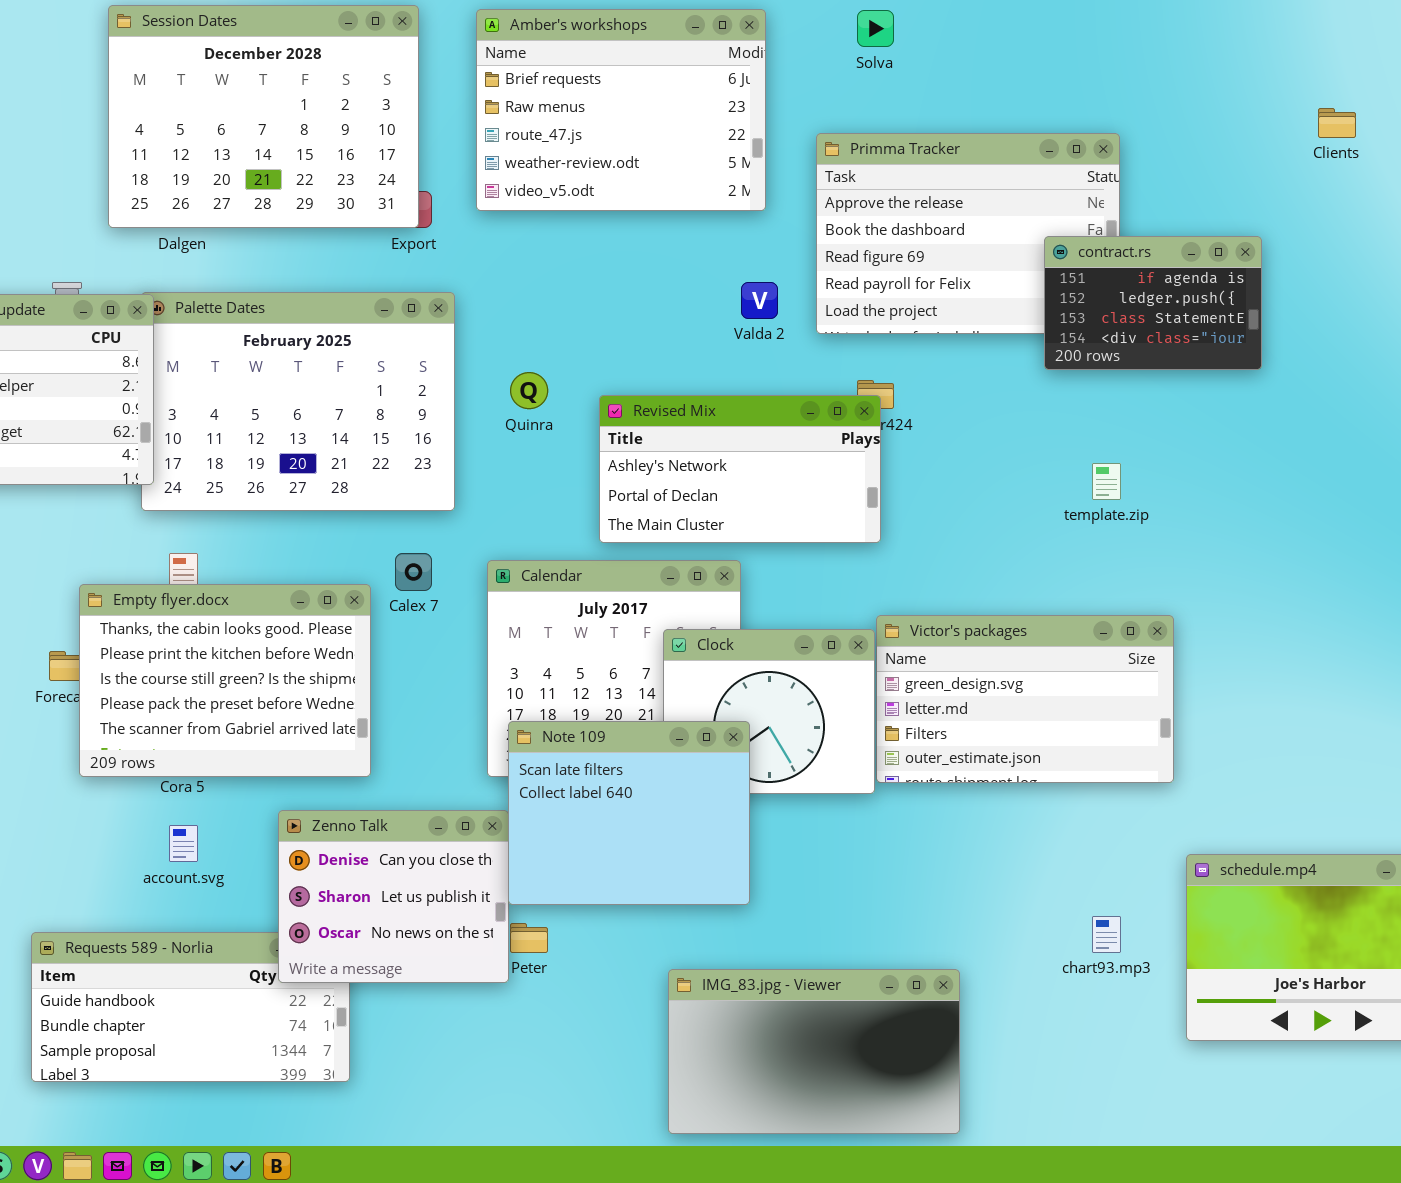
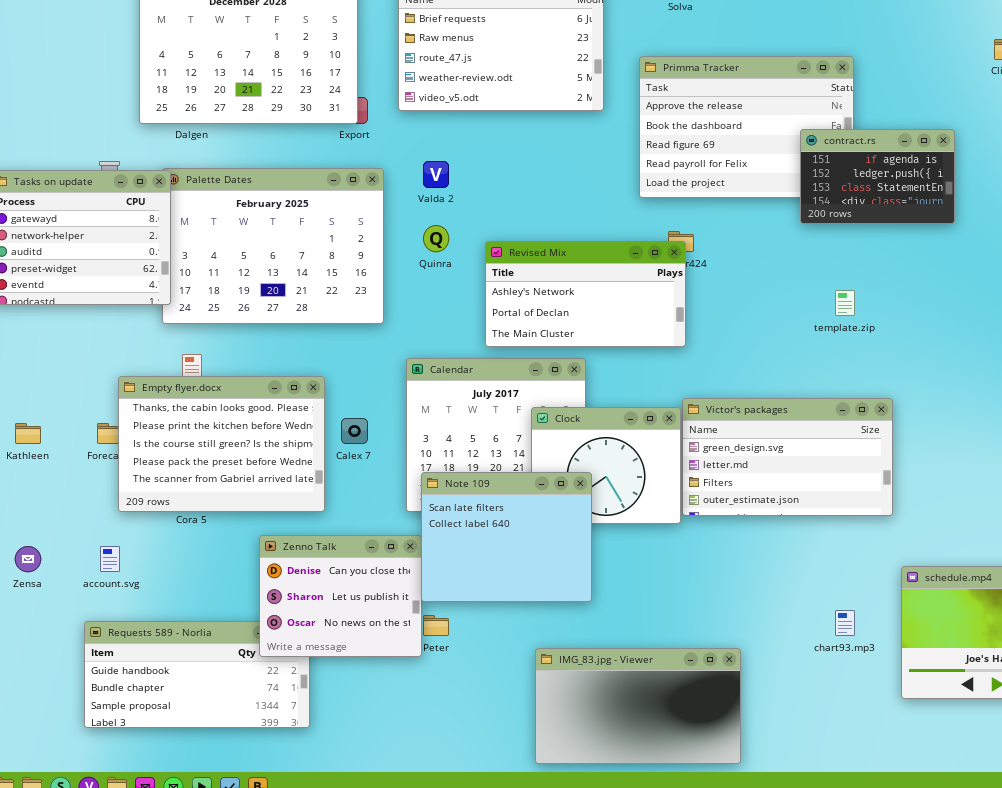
Valda 2: [741,282,778,319] -> [423,161,449,188], moved
Calex 7: [395,553,432,591] -> [341,418,368,444], moved
account.svg: [169,825,198,862] -> [100,546,120,572], moved

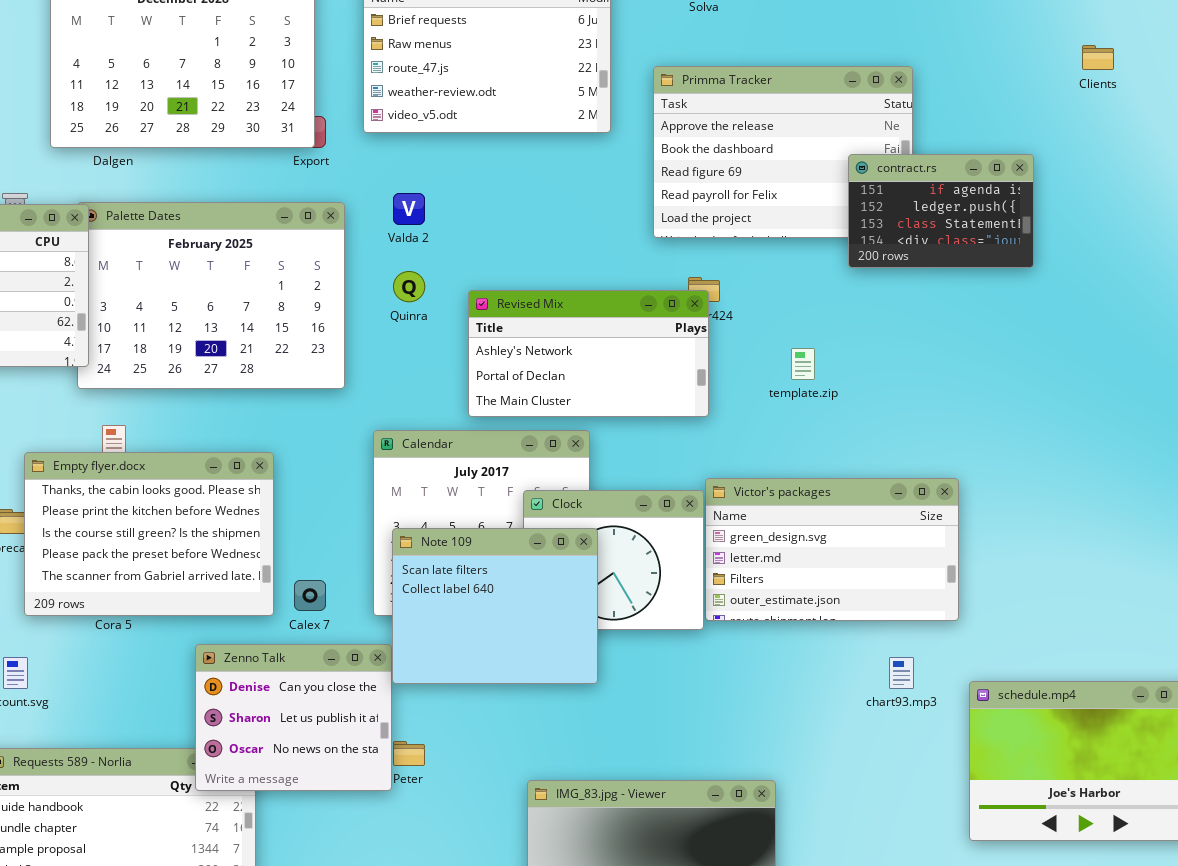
template.zip: [835,290,855,316] -> [791,348,815,380], moved
Calex 7: [341,418,368,444] -> [294,580,326,611], moved
Note 109: [421,472,592,602] -> [392,528,598,684], moved
chart93.mp3: [835,610,855,636] -> [889,657,914,689], moved

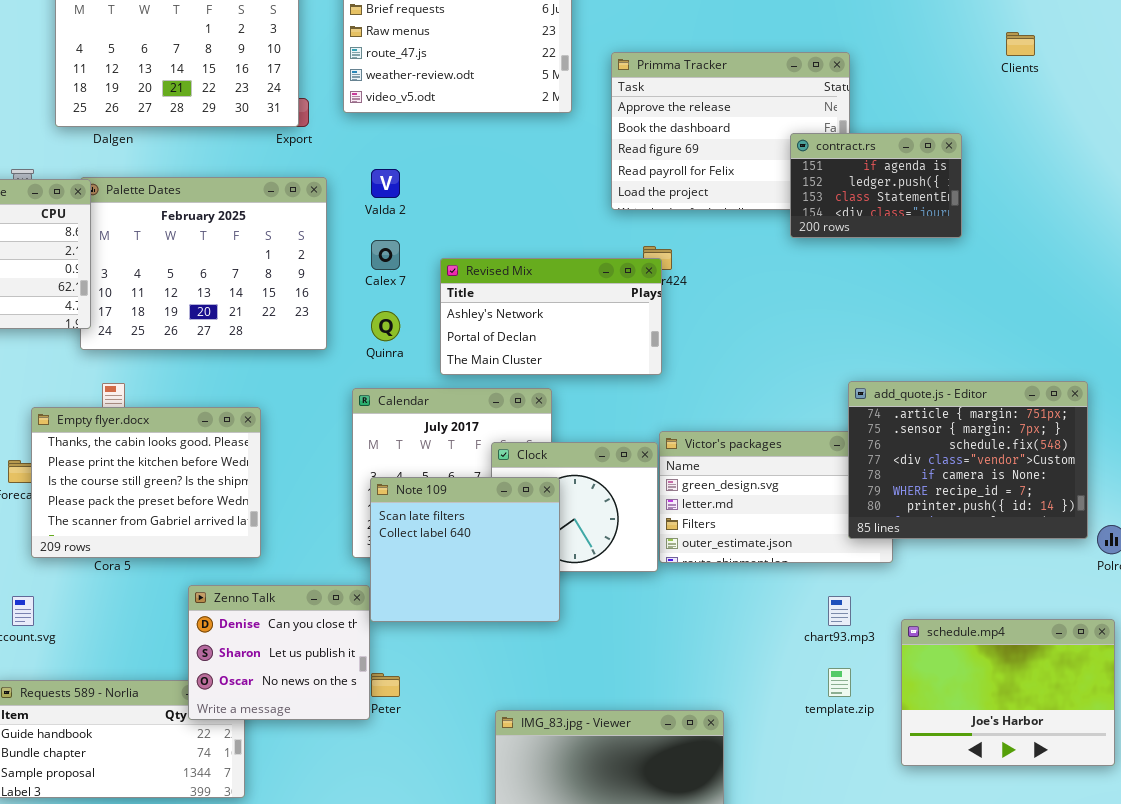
Quinra: [393,271,425,302] -> [371,311,400,341], moved
template.zip: [791,348,815,380] -> [828,668,851,697], moved
add_quote.js - Editor: none -> [848,381,1088,539], opened
Calex 7: [294,580,326,611] -> [371,240,400,270], moved

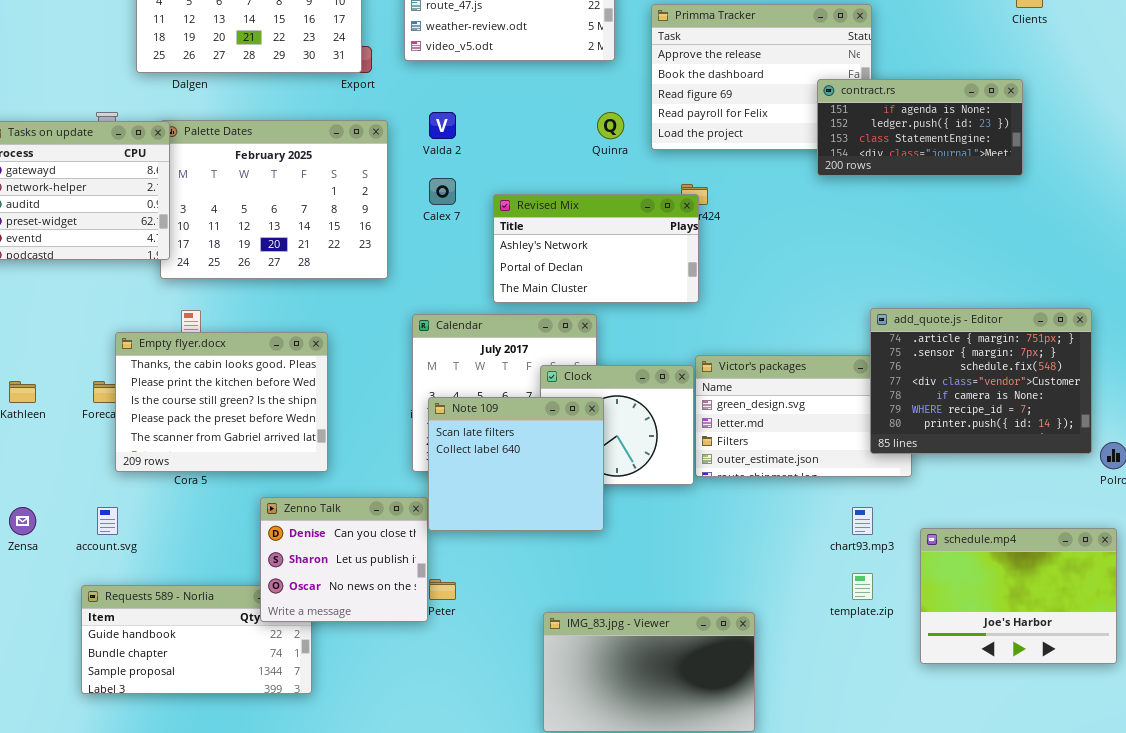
contract.rs: [790,133,962,238] -> [817,79,1023,176], resized
Quinra: [371,311,400,341] -> [597,112,624,139], moved

